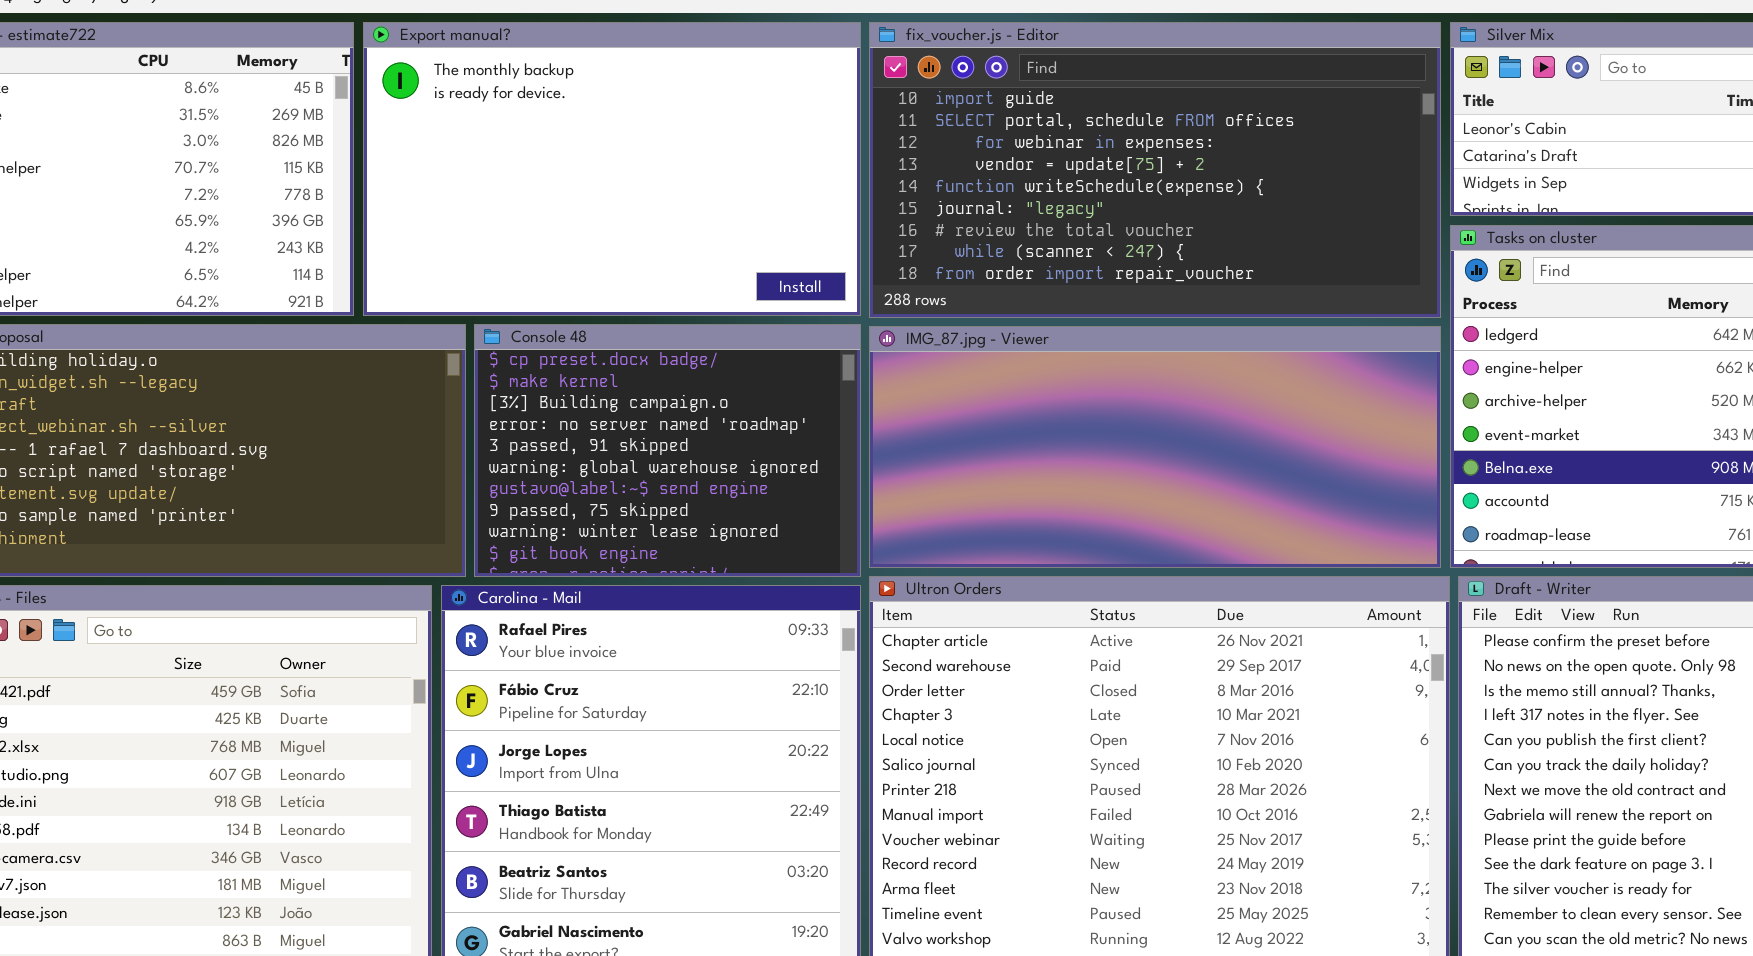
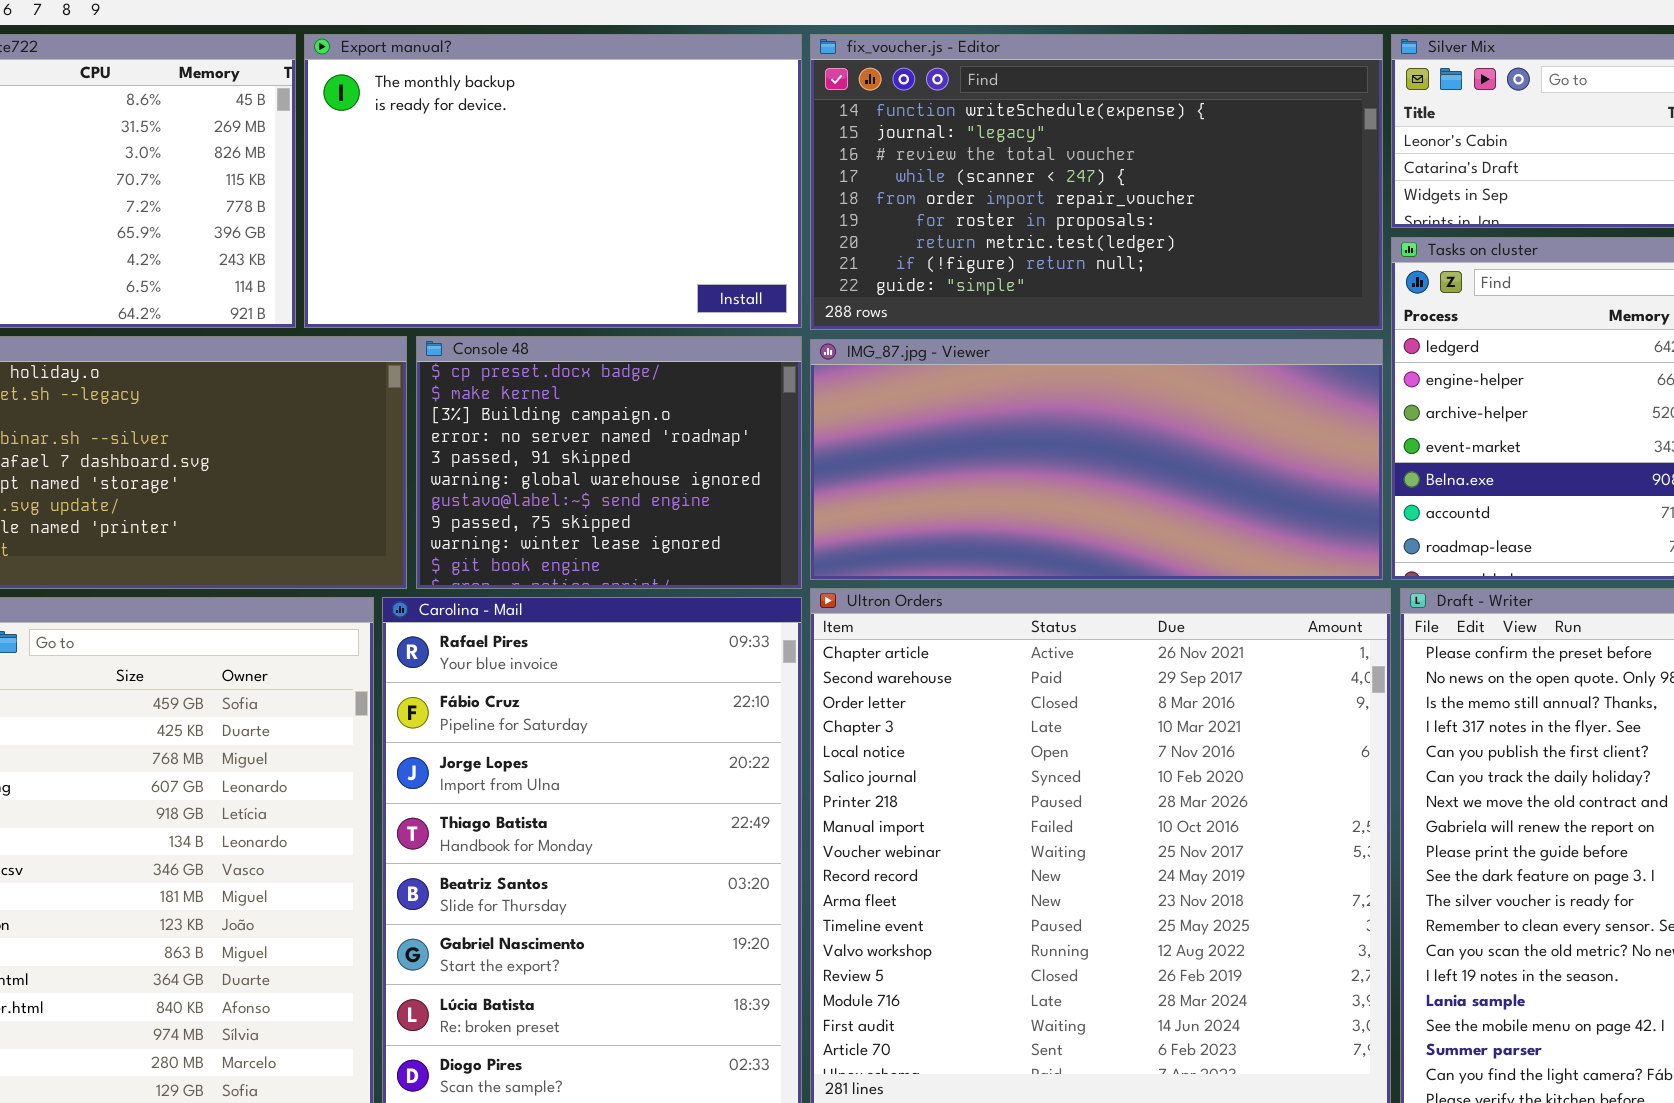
fix_voucher.js - Editor: [869,22,1441,318] -> [810,34,1383,330], scrolled down 4 rows

